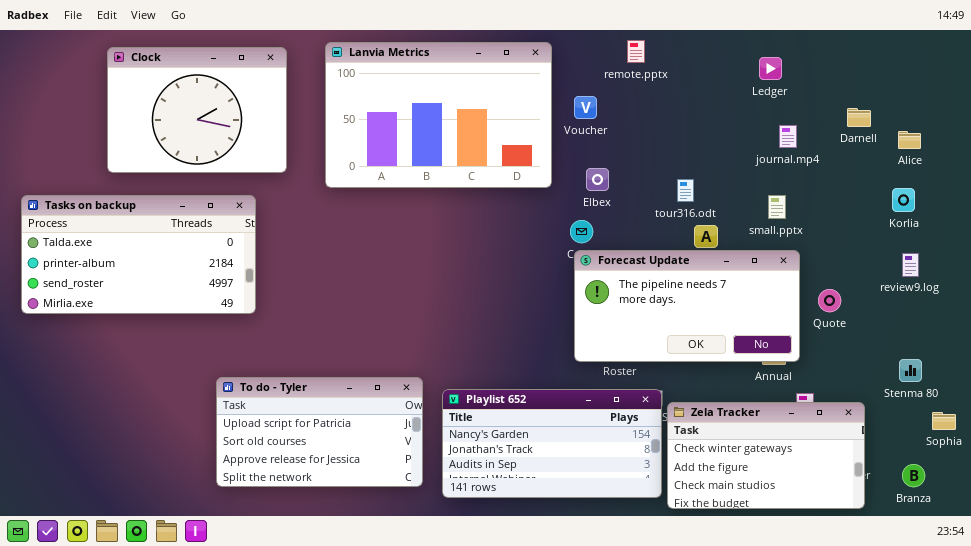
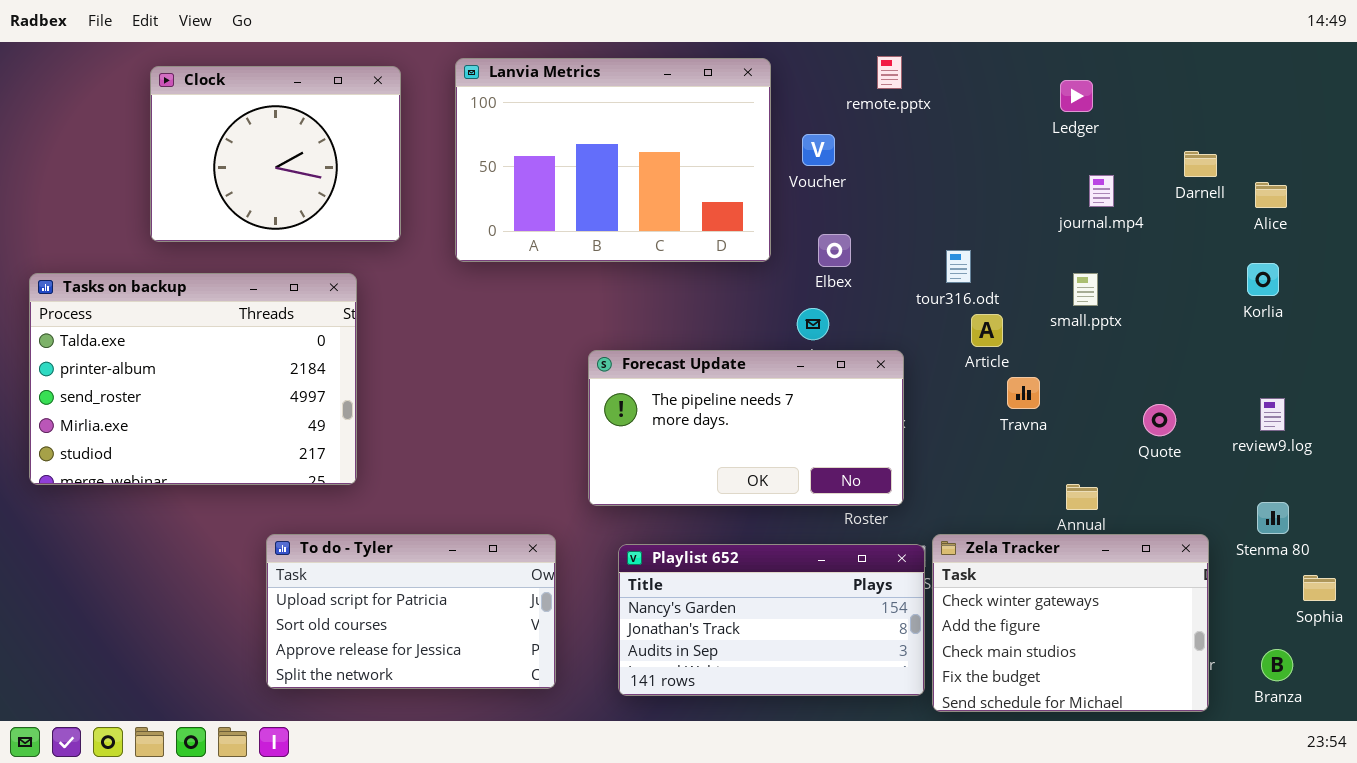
Tasks on backup: [21,195,256,314] -> [29,273,357,485], resized
Forecast Update: [574,250,800,362] -> [588,350,904,506], moved
review9.log: [902,253,919,277] -> [1260,398,1285,431], moved
To do - Tyler: [216,377,423,487] -> [266,534,556,689], moved
Zela Tracker: [667,402,865,509] -> [932,534,1209,712], resized

